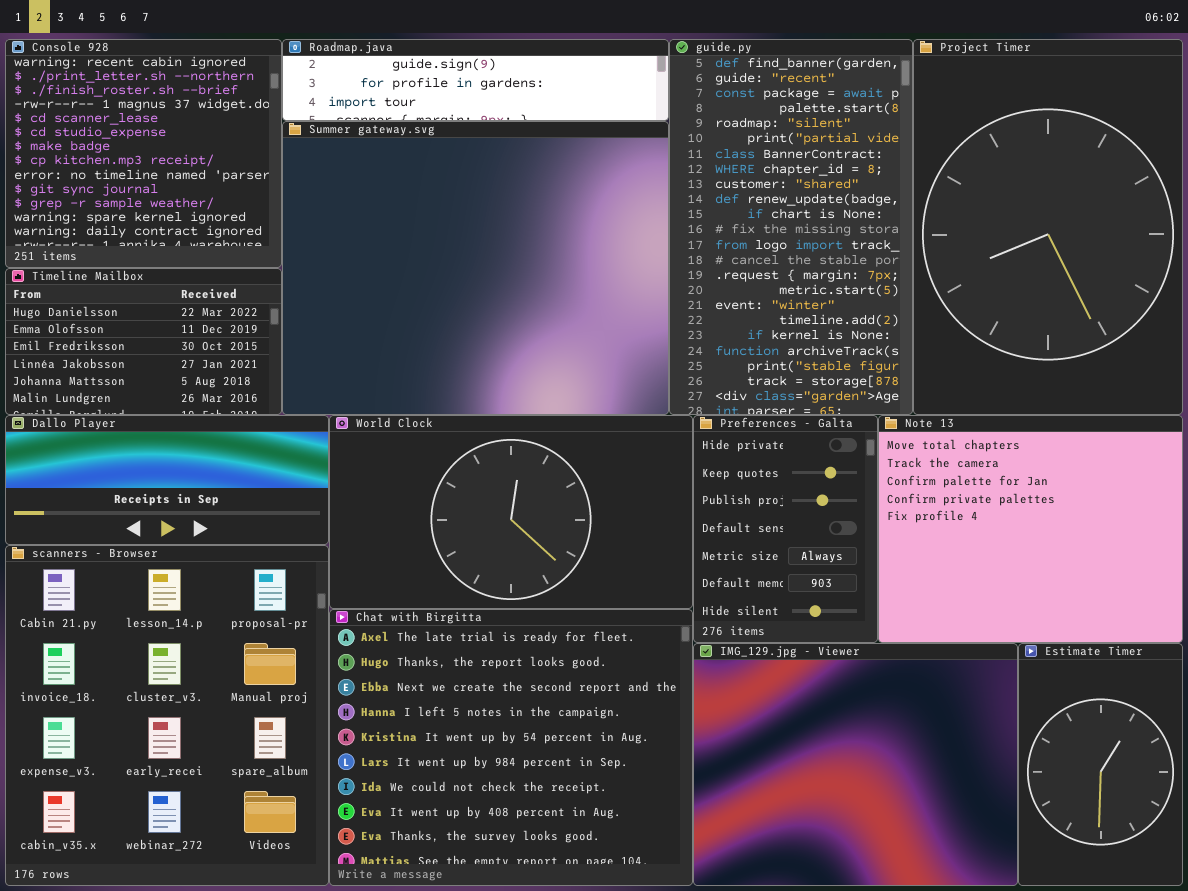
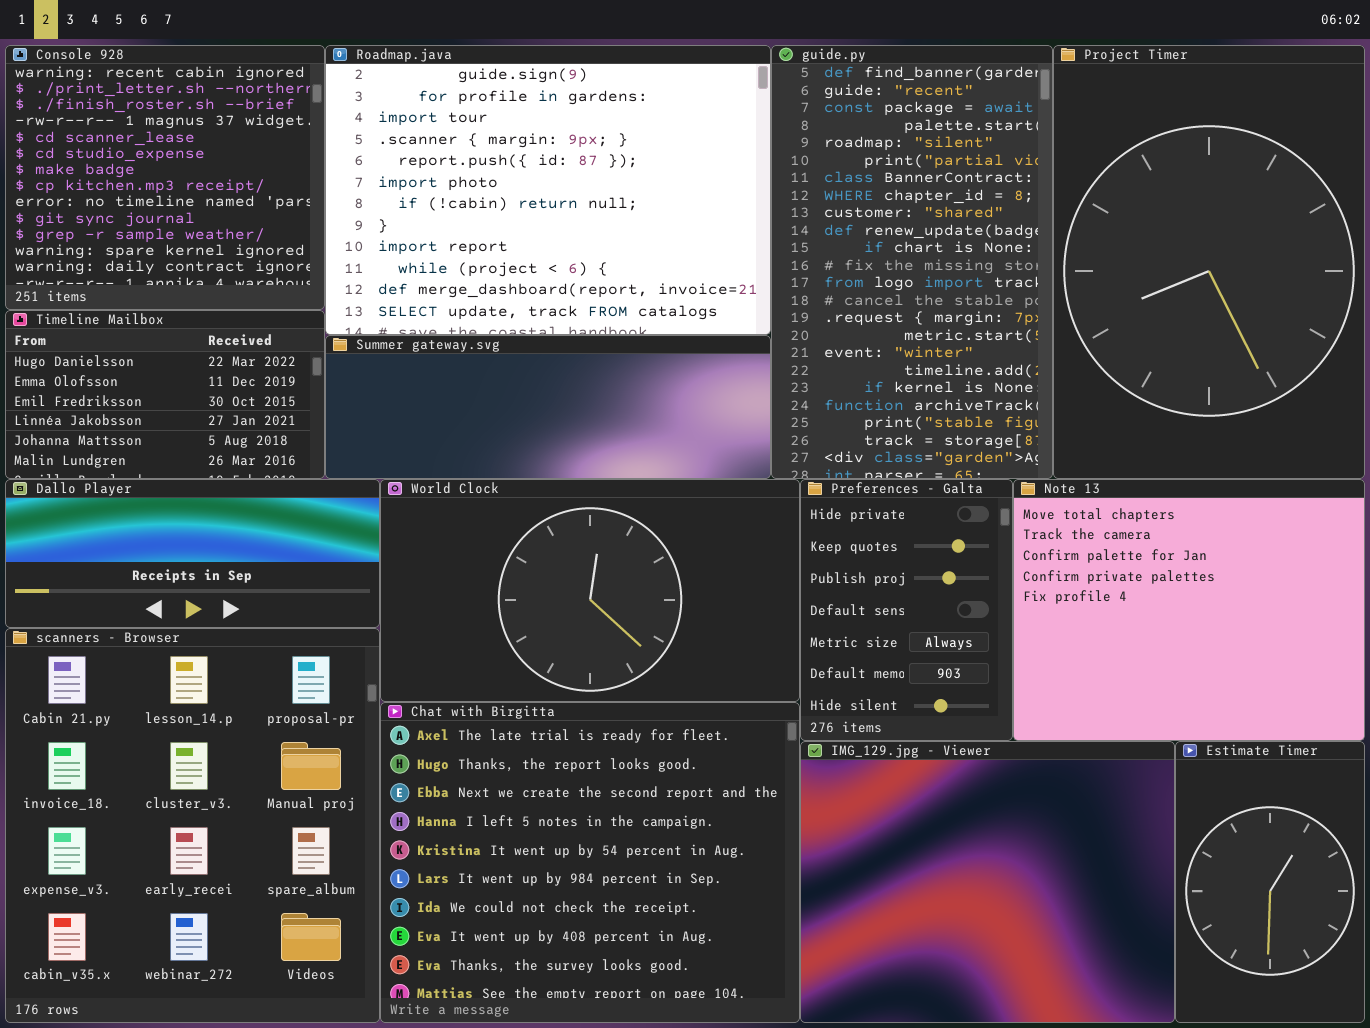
Roadmap.java: [282,39,669,121] -> [325,45,771,335], resized
Summer gateway.svg: [282,121,669,415] -> [325,335,771,479], resized

